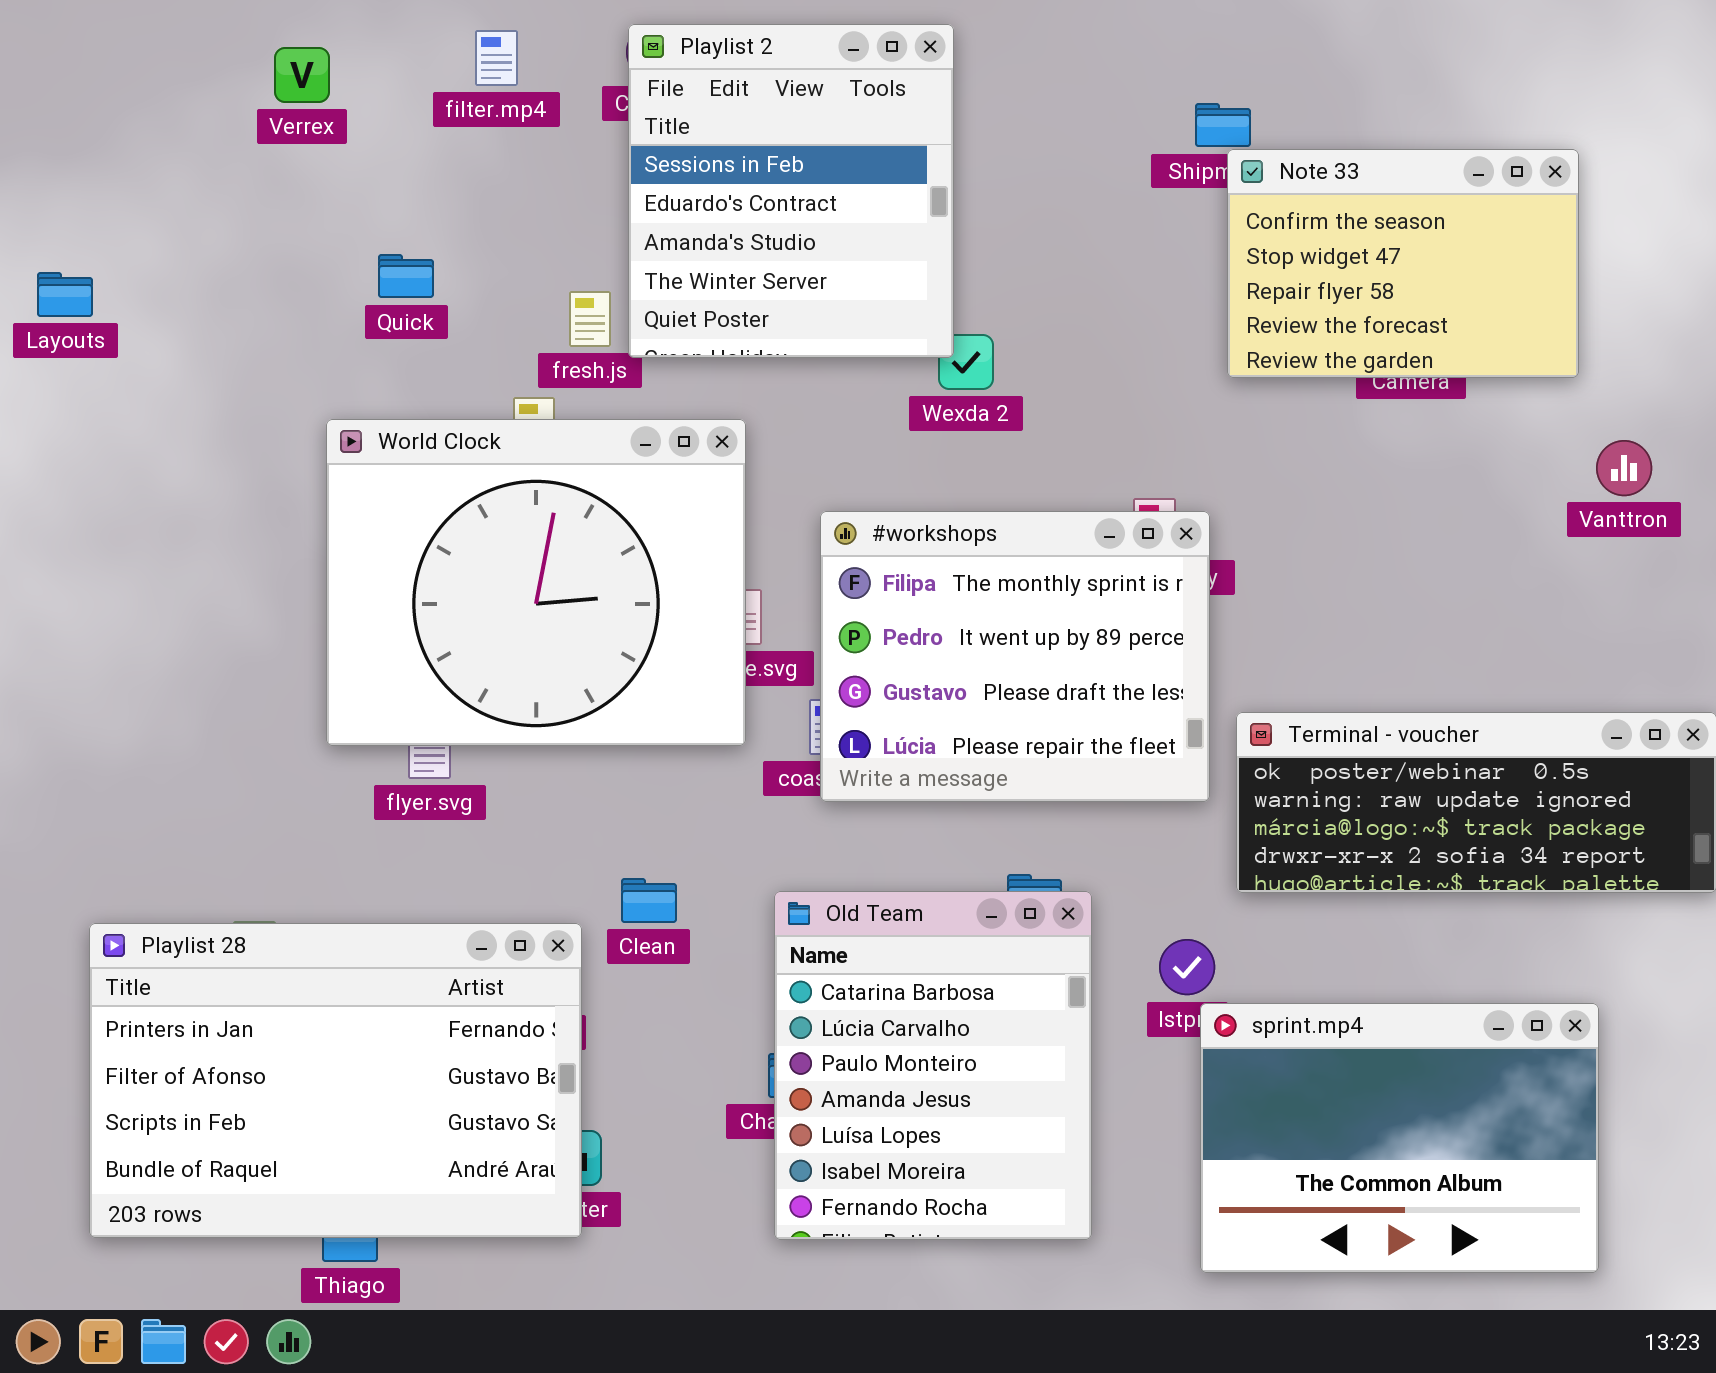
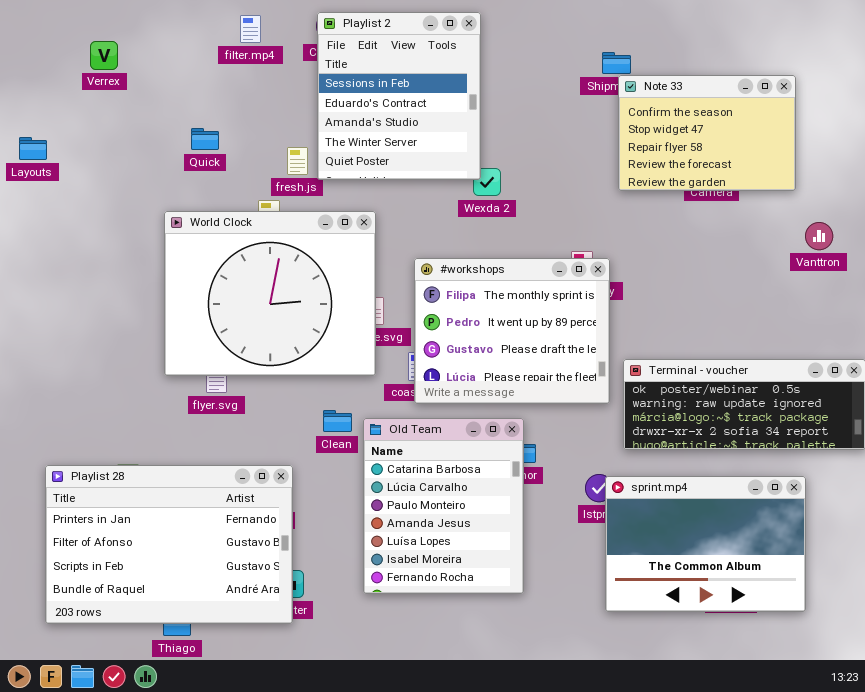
Verrex: [274,47,330,103] -> [90,41,118,70], moved
Clean: [621,878,677,923] -> [323,410,352,432], moved
Old Team: [774,891,1092,1240] -> [363,418,524,594], moved
sprint.mp4: [1200,1003,1599,1273] -> [605,476,806,612], moved

